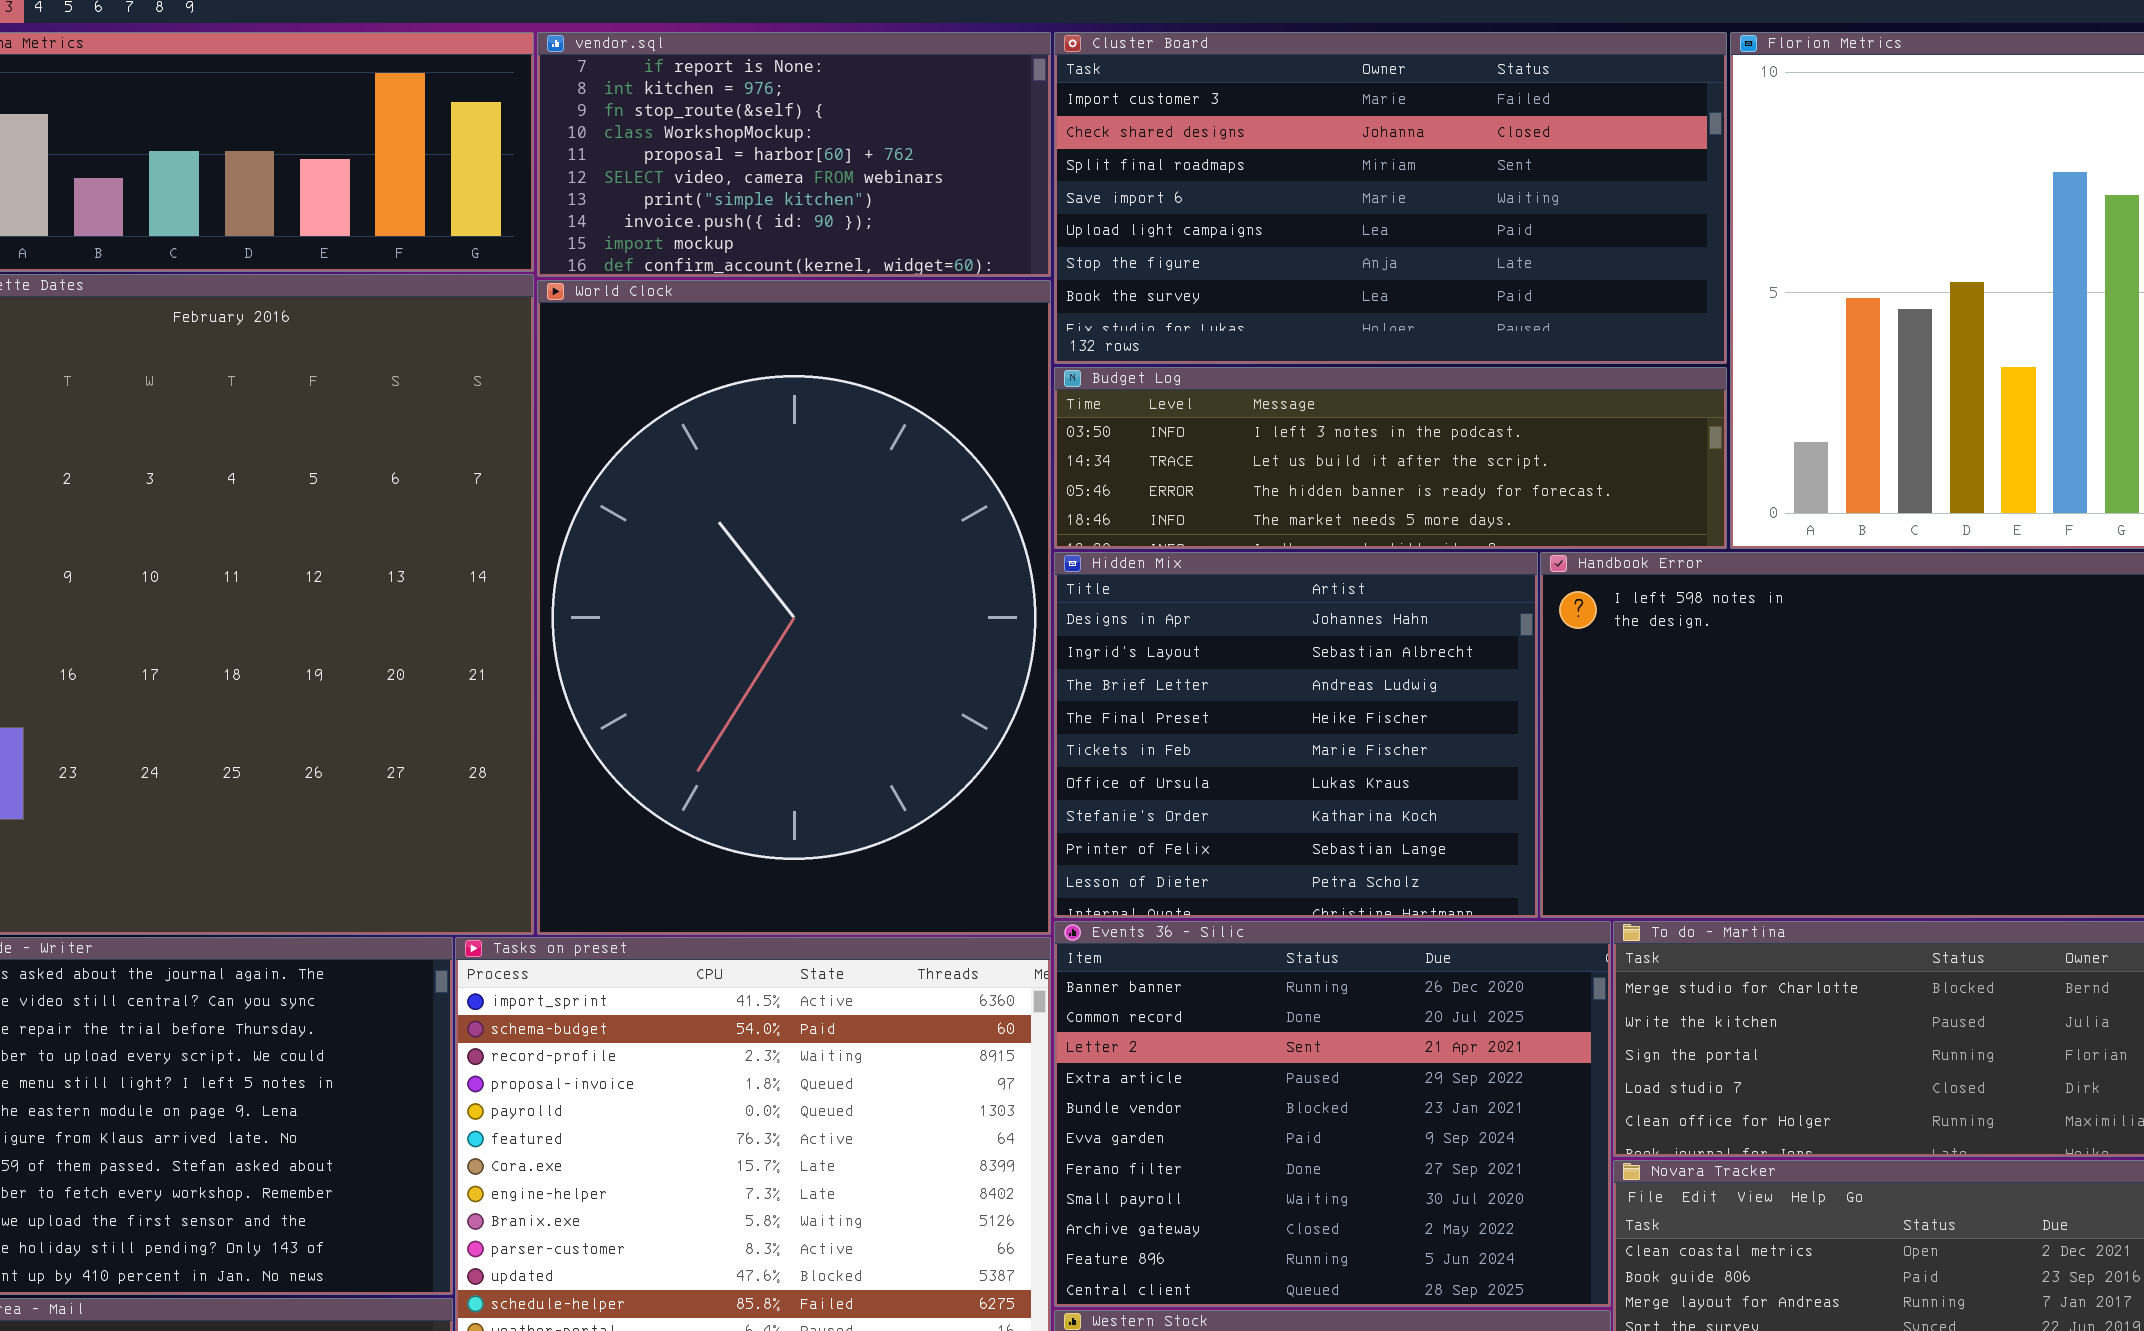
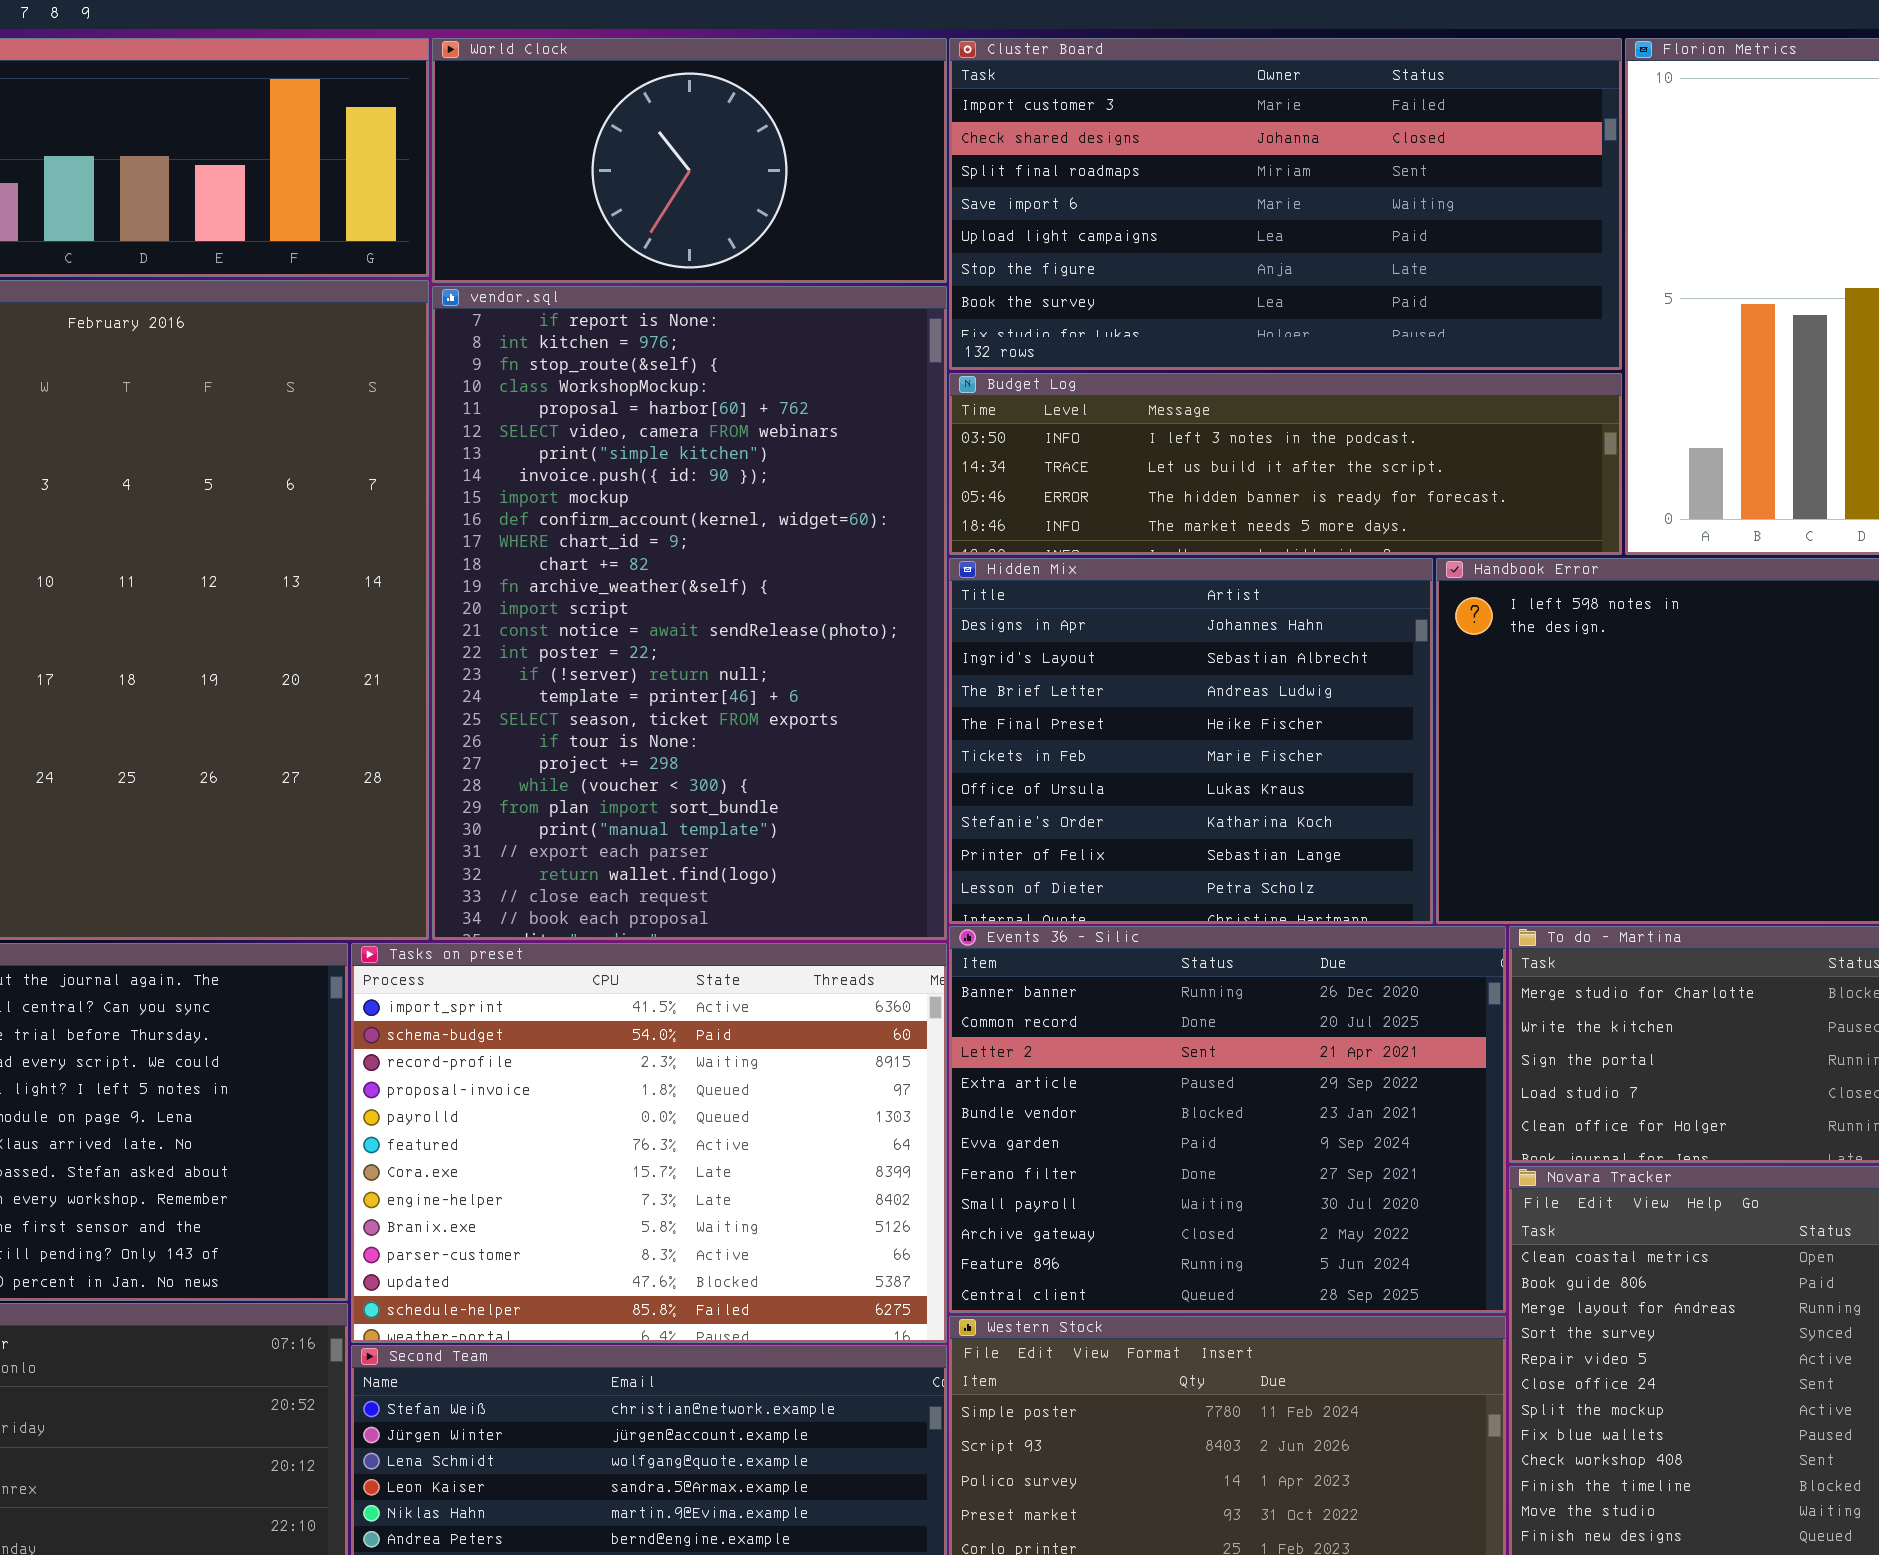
vendor.sql: [537,32,1051,277] -> [432,286,947,940], moved, resized
World Clock: [537,280,1051,935] -> [432,38,947,283], moved, resized

